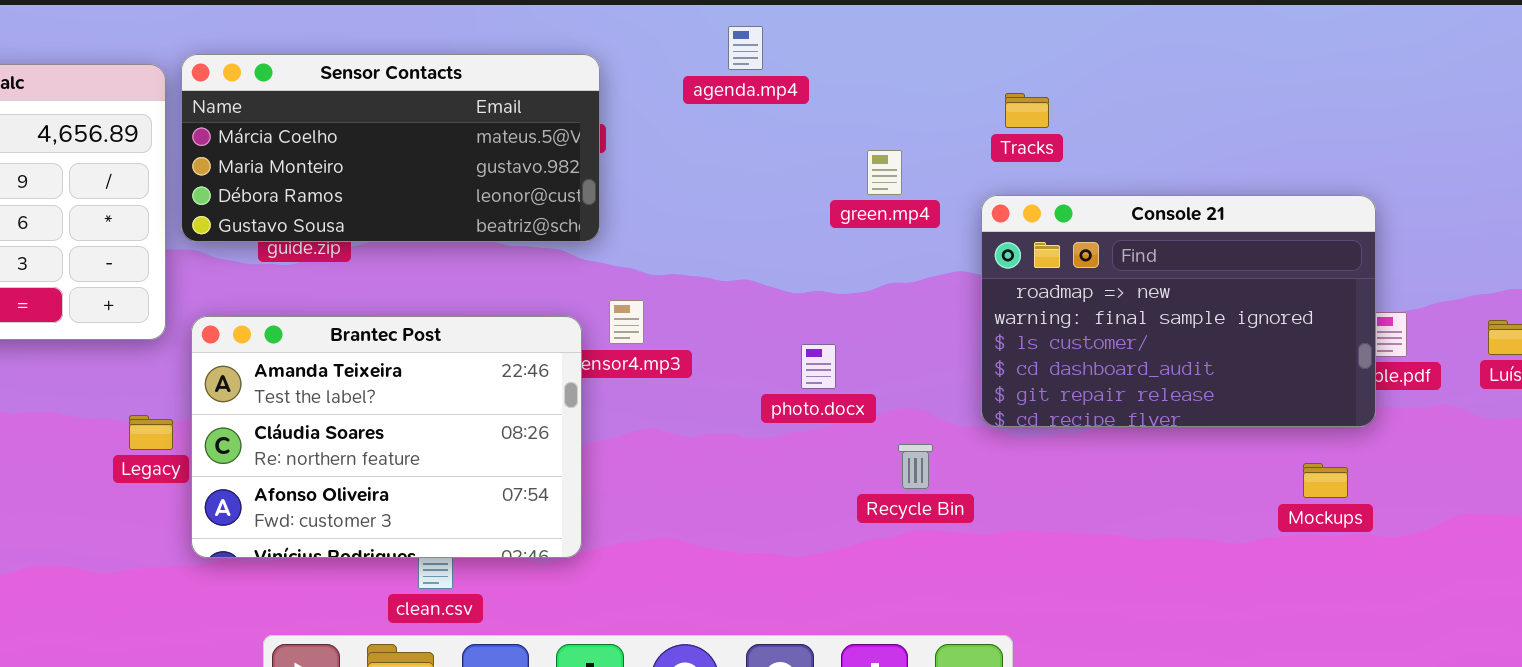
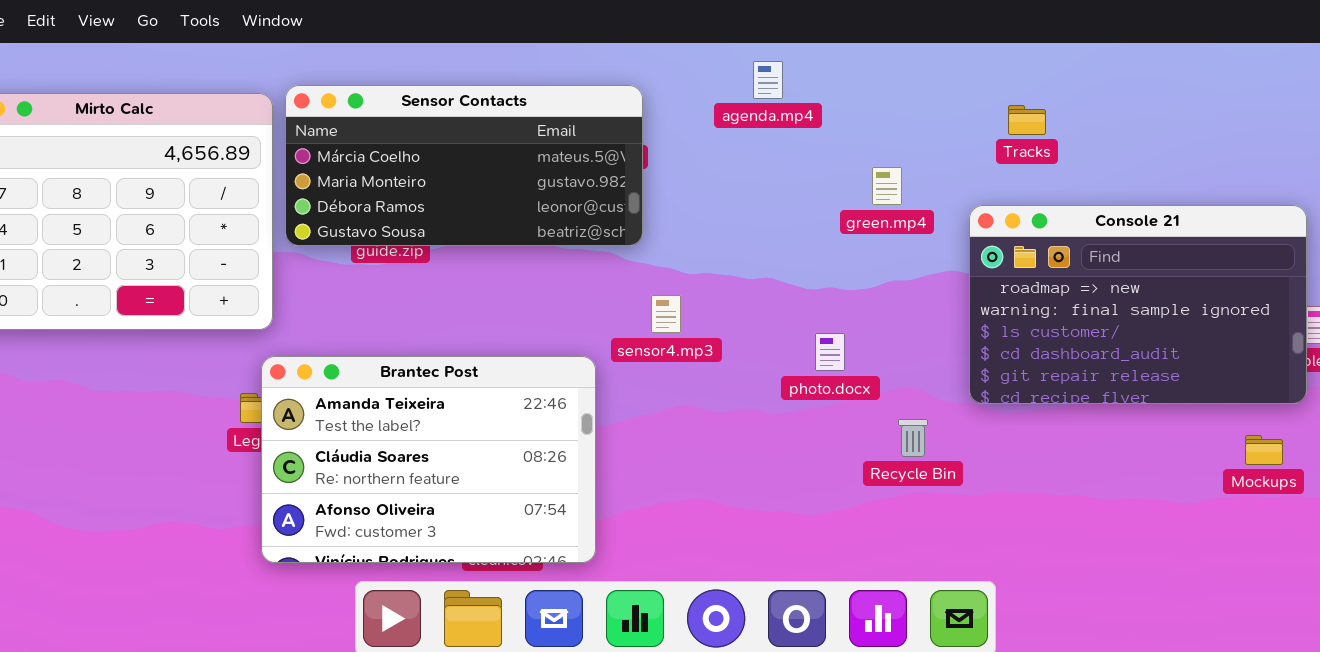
Tracks: [1005,93,1049,128] -> [1008,105,1046,135], moved
Brantec Post: [191,316,582,558] -> [261,356,596,563], moved

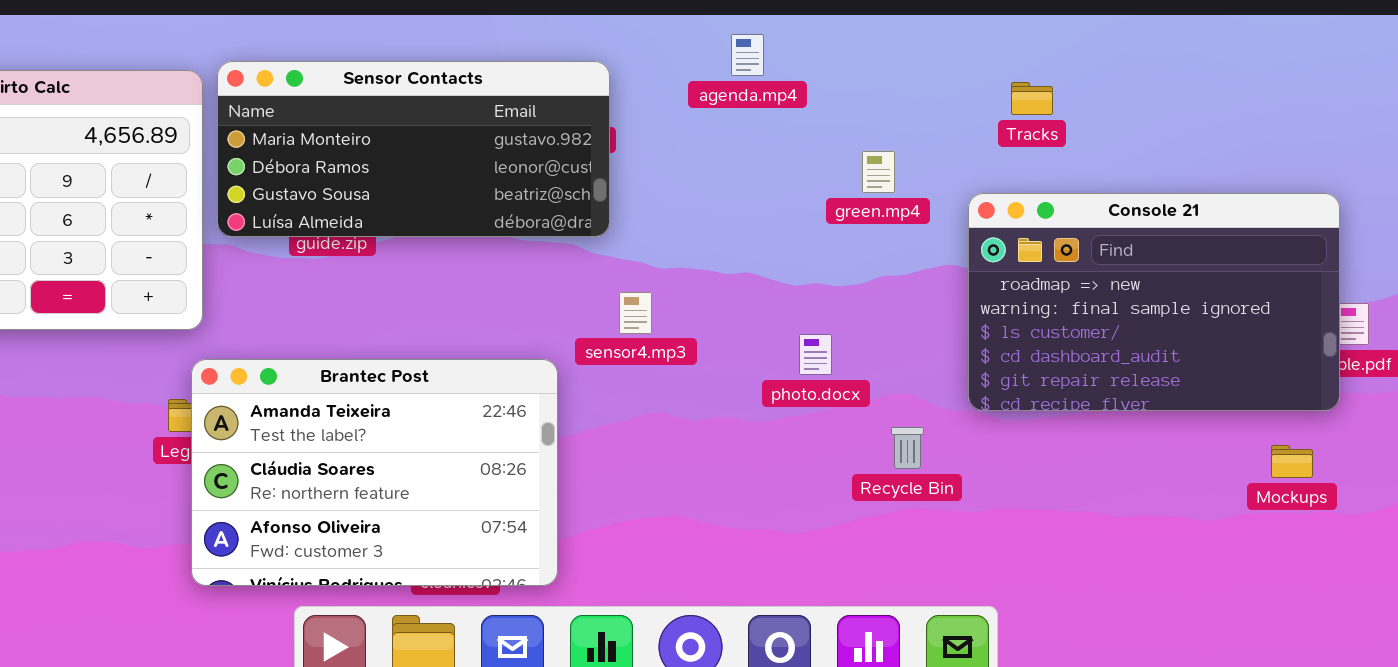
Sensor Contacts: [285,85,643,246] -> [217,61,610,237], scrolled down 1 row

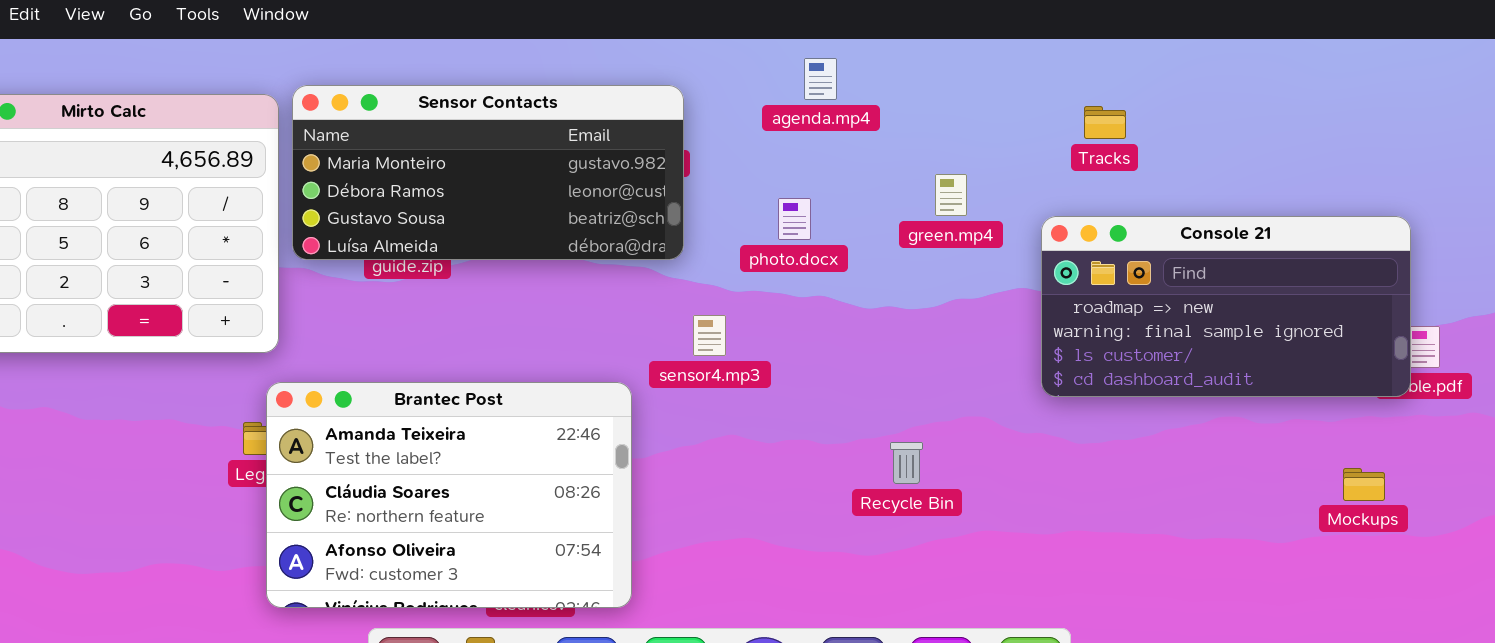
Console 21: [968,193,1340,411] -> [1041,216,1411,397], resized
photo.docx: [799,334,832,375] -> [778,198,811,240], moved
Recycle Bin: [891,427,924,469] -> [890,442,923,484], moved

